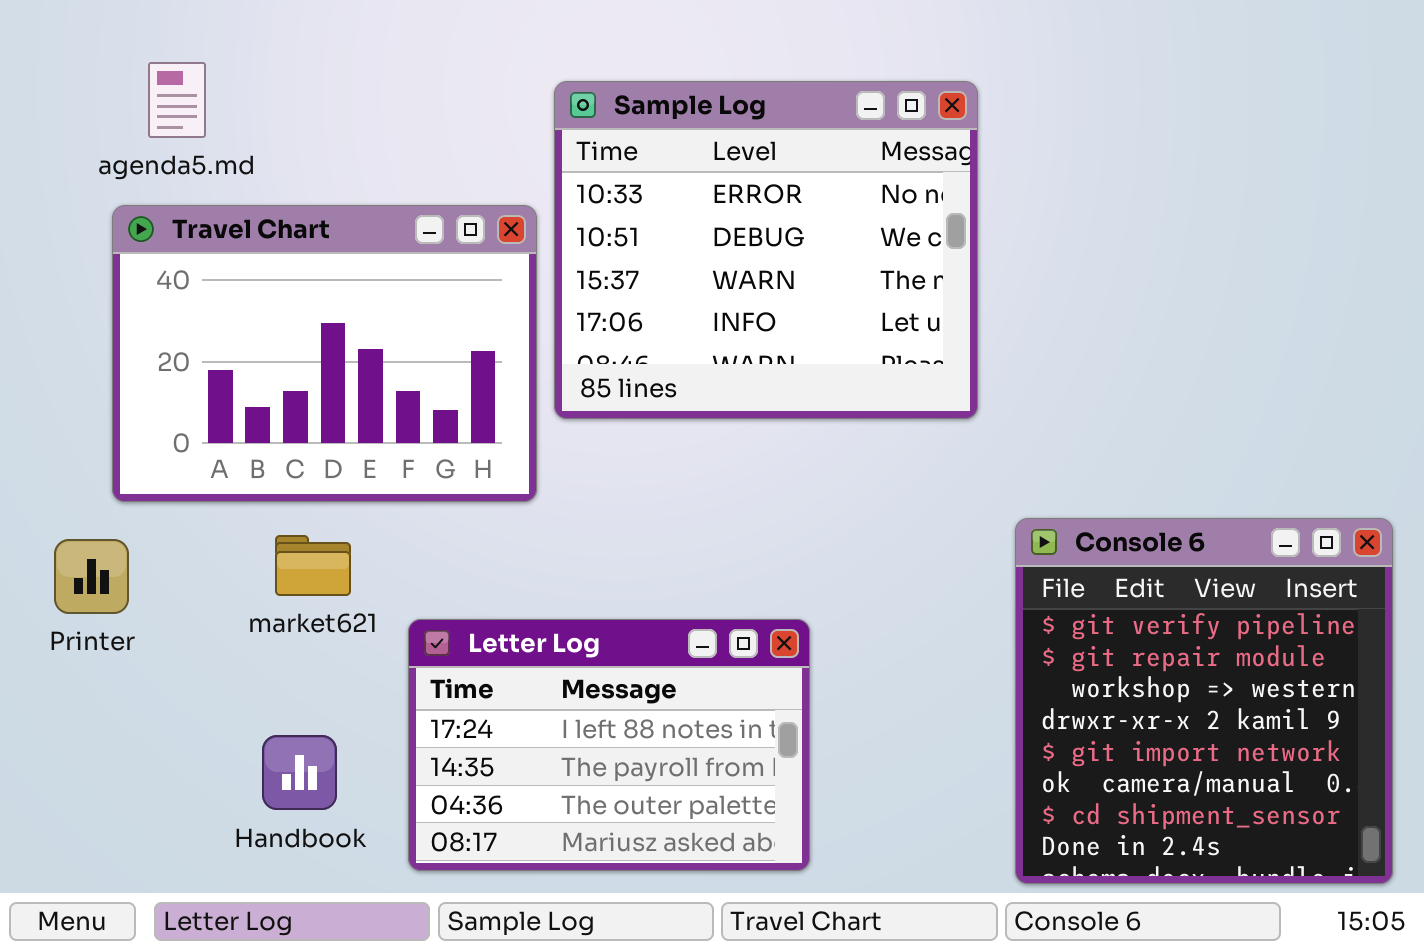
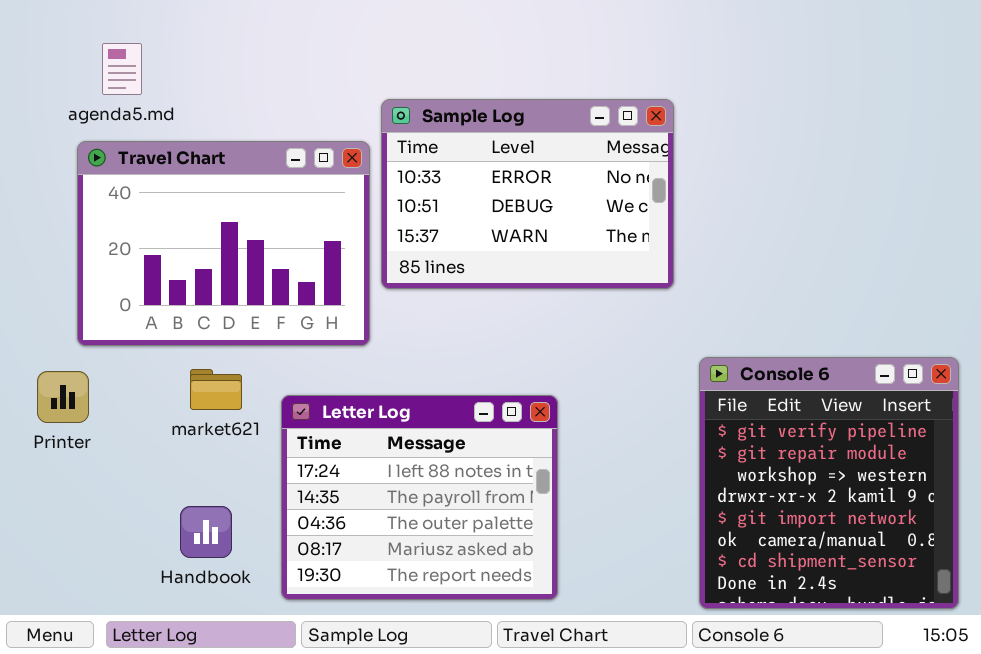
Sample Log: [554,81,978,419] -> [381,99,674,289], resized
Letter Log: [408,619,810,871] -> [281,395,558,600], resized

